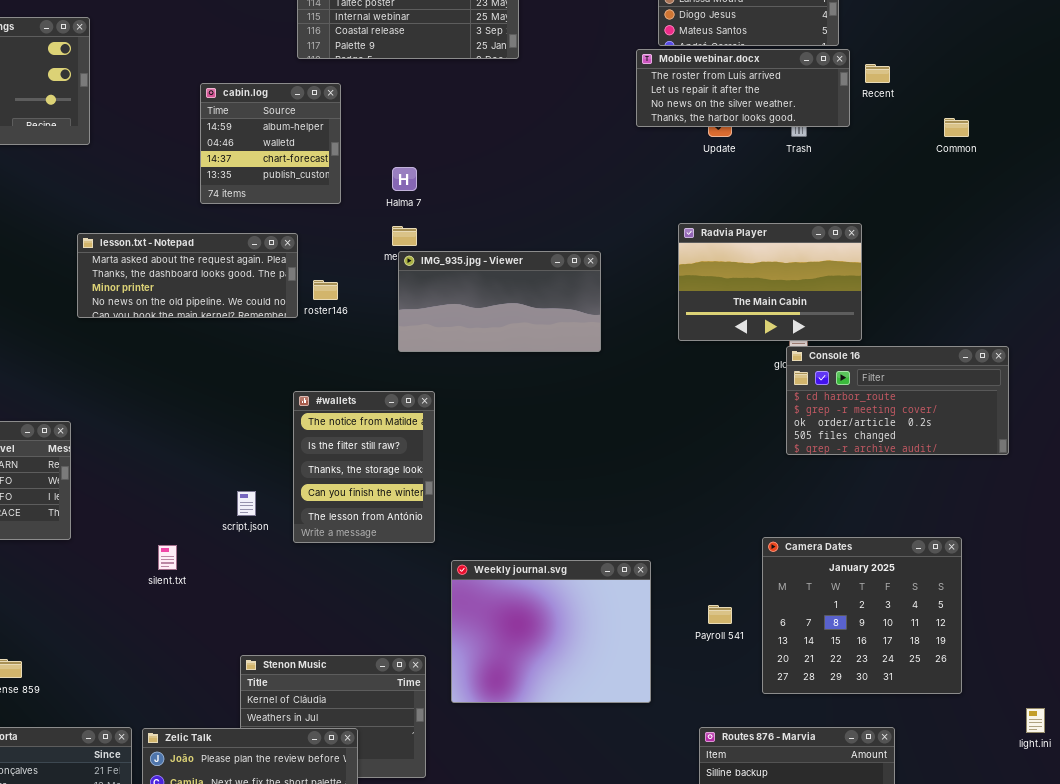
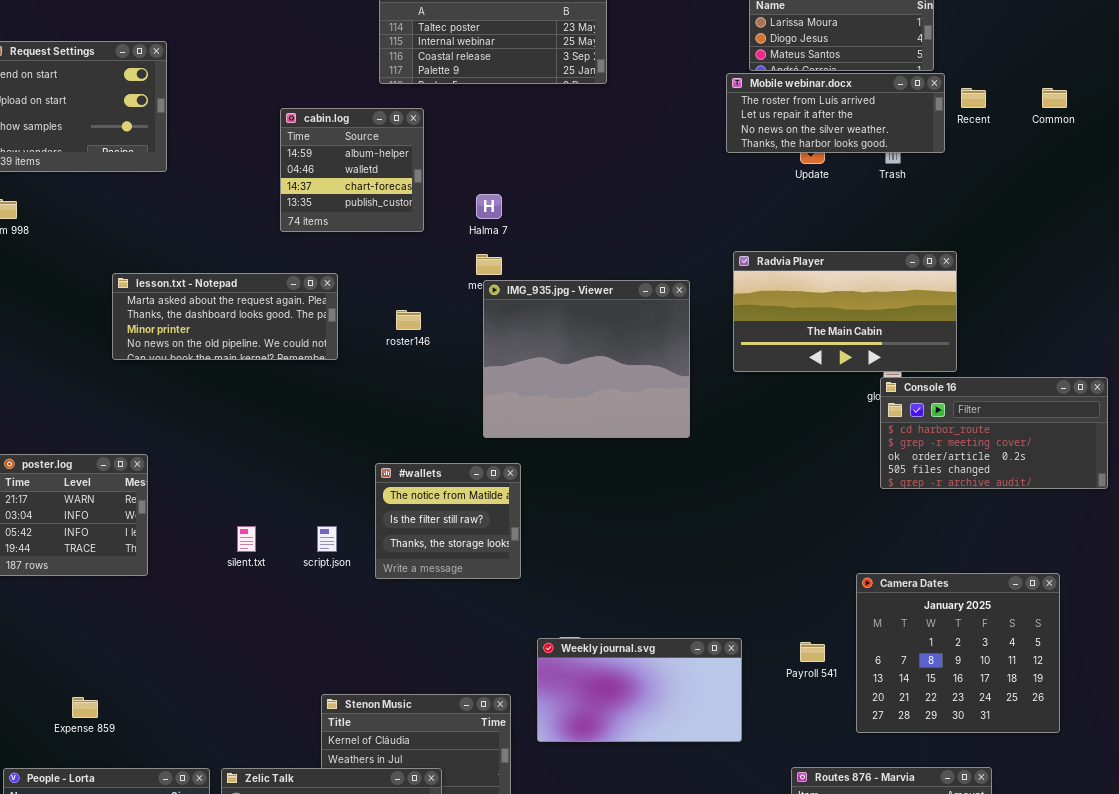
Common: [944,118,969,137] -> [1042,88,1067,108], moved
Radvia Player: [678,223,862,341] -> [733,251,957,372], resized
lesson.txt - Notepad: [77,233,298,318] -> [112,273,338,360], moved
IMG_935.jpg - Viewer: [398,251,601,352] -> [483,280,690,438], resized
#wallets: [293,391,435,543] -> [375,463,521,579], resized
silent.txt: [158,545,177,570] -> [237,526,256,552], moved
Weekly journal.svg: [451,560,651,703] -> [537,638,742,742], resized

